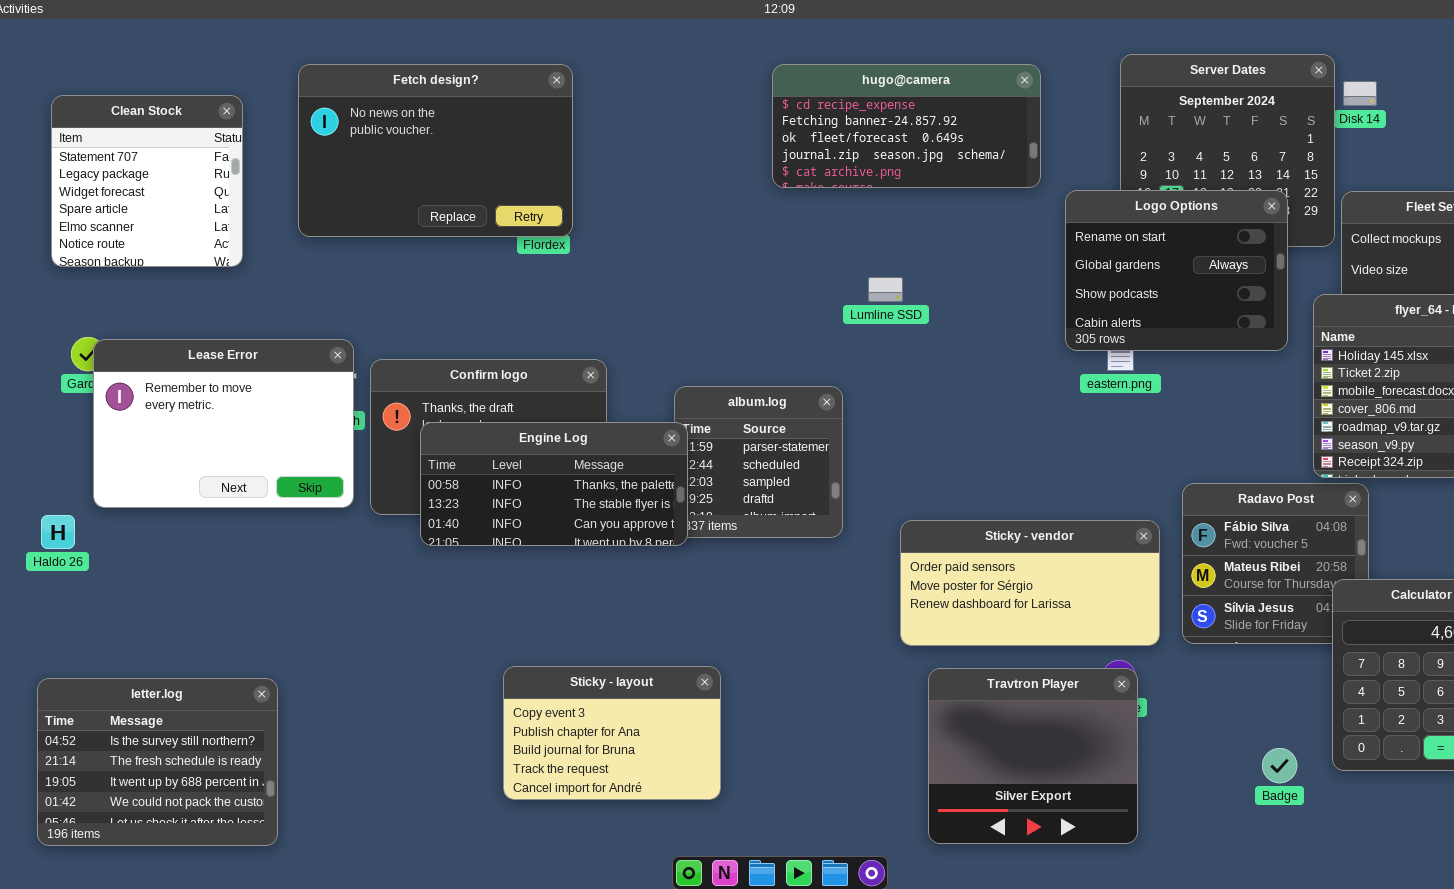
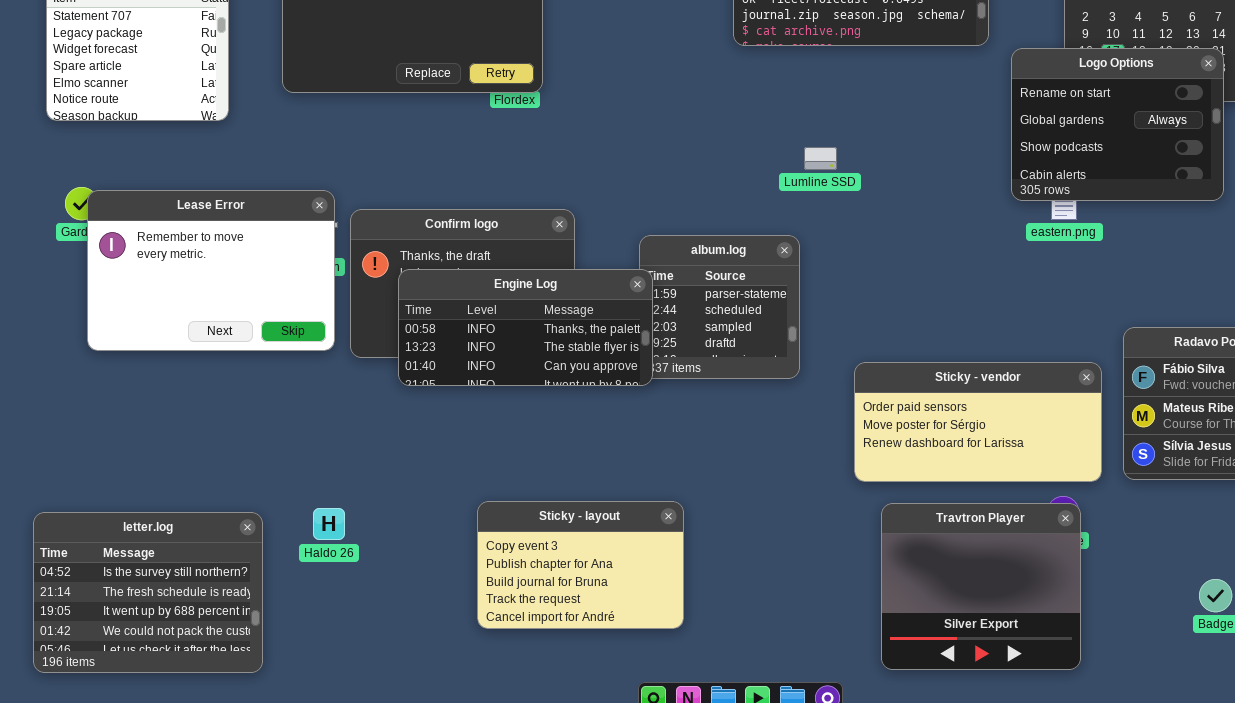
Lumline SSD: [868,277,903,302] -> [804,147,837,170], moved
Haldo 26: [41,515,75,549] -> [313,508,345,540], moved

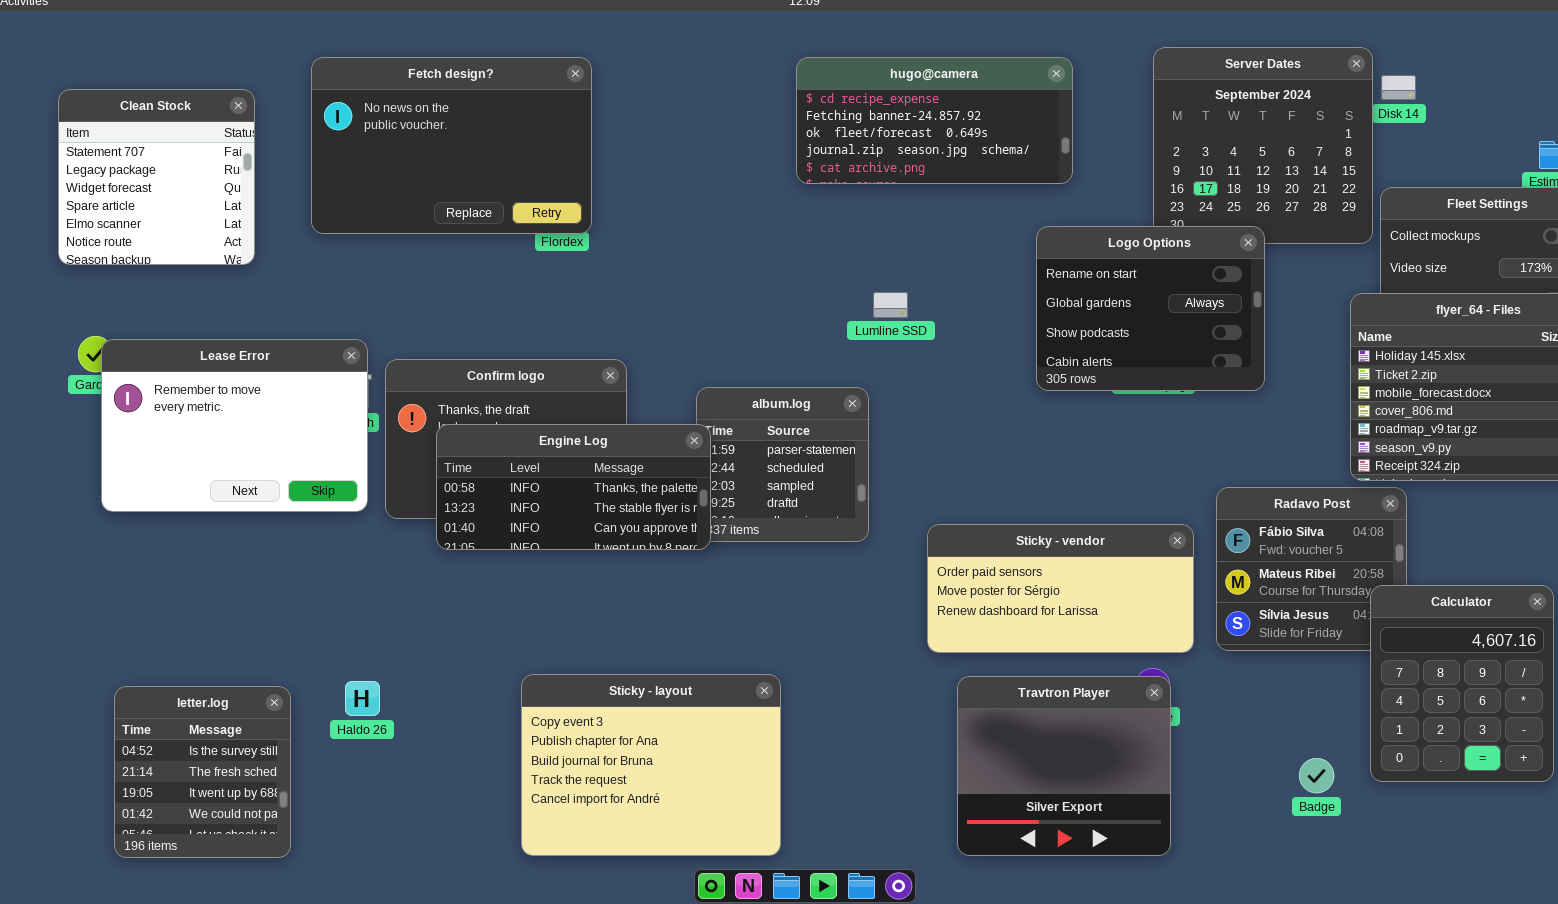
Logo Options: [1011,48,1224,201] -> [1036,226,1265,391], moved
Sticky - layout: [477,501,684,629] -> [521,674,781,856], resized
letter.log: [33,512,263,673] -> [114,686,291,858], resized

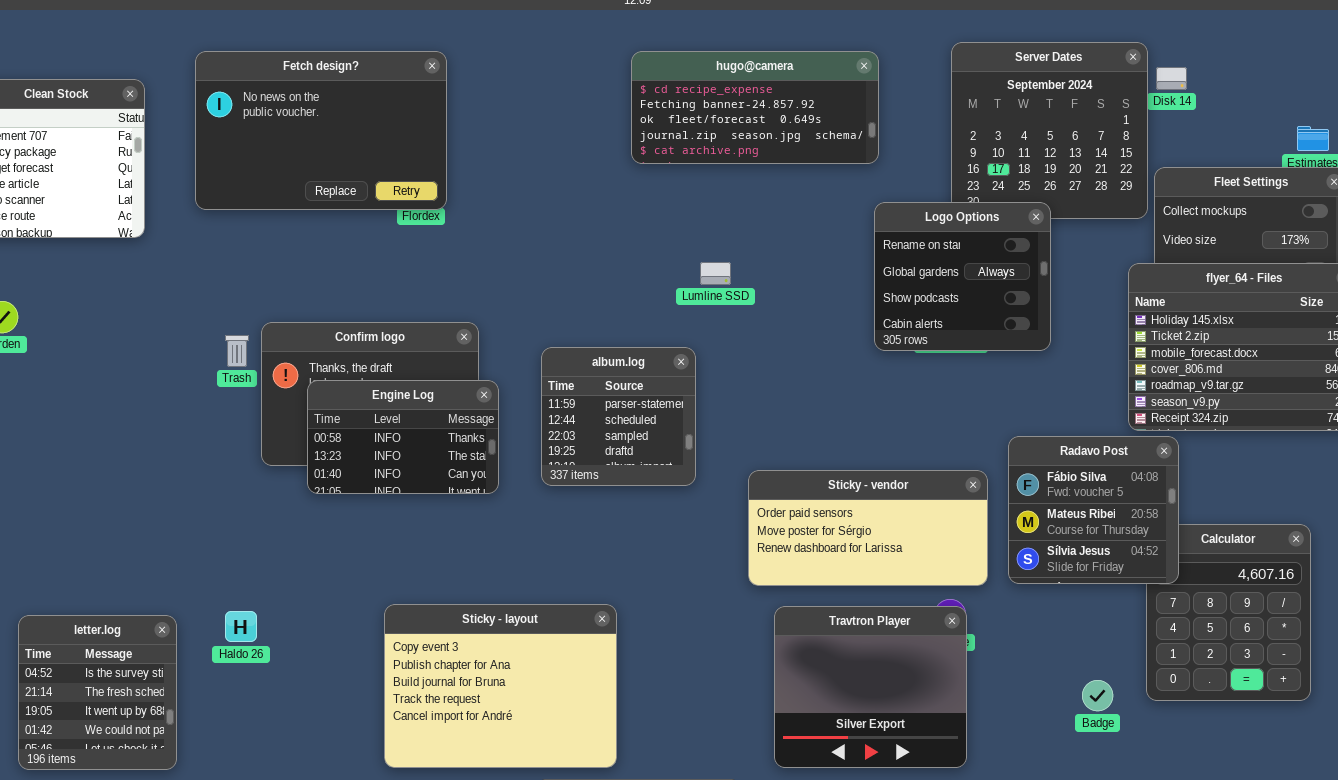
Logo Options: [1036,226,1265,391] -> [874,202,1051,351], resized
Lease Error: [101,339,368,512] -> none, closed
Engine Log: [436,424,711,550] -> [307,380,499,494], resized
Radavo Post: [1216,487,1407,651] -> [1008,436,1179,584], raised

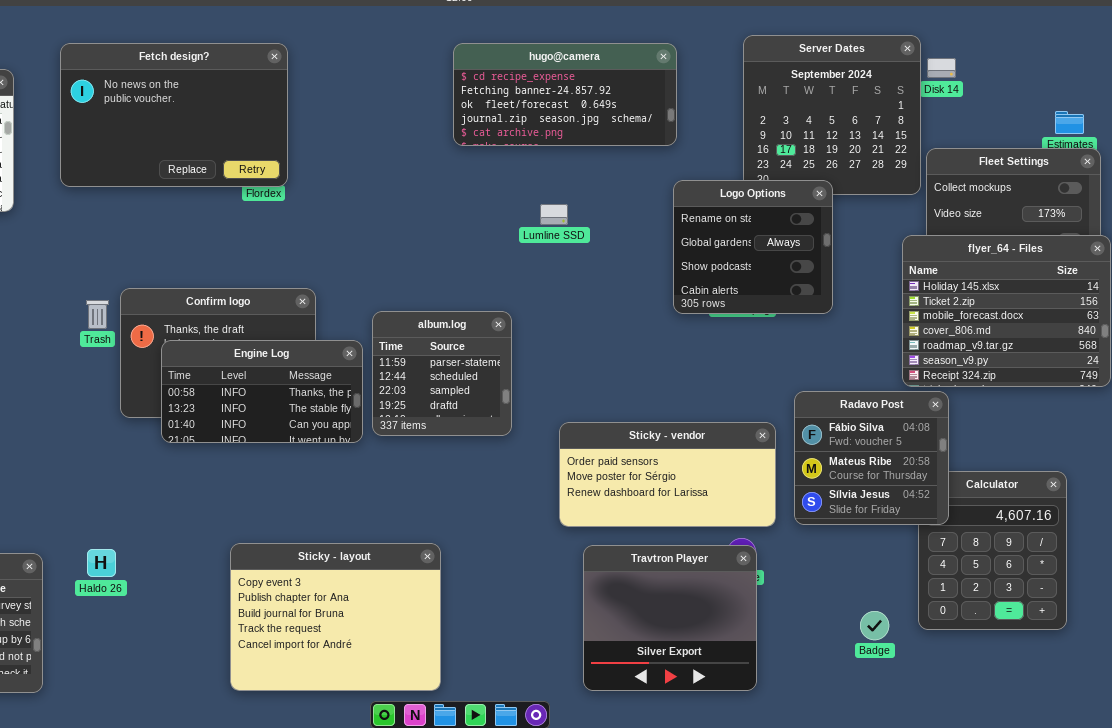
Lumline SSD: [700,262,731,285] -> [540,204,568,225], moved
Engine Log: [307,380,499,494] -> [161,340,363,443], resized

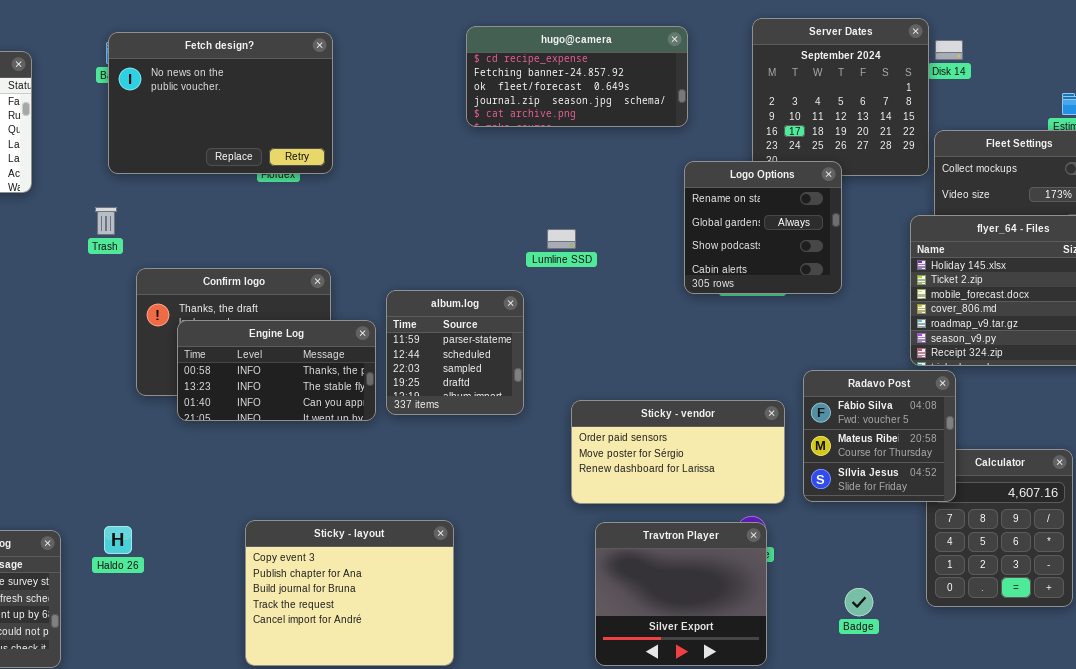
Fetch design?: [60,43,288,187] -> [108,32,333,174], moved
Lumline SSD: [540,204,568,225] -> [547,229,576,249], moved
Trash: [86,300,109,329] -> [95,207,117,235], moved
Badge: [860,611,889,640] -> [845,588,873,616], moved

